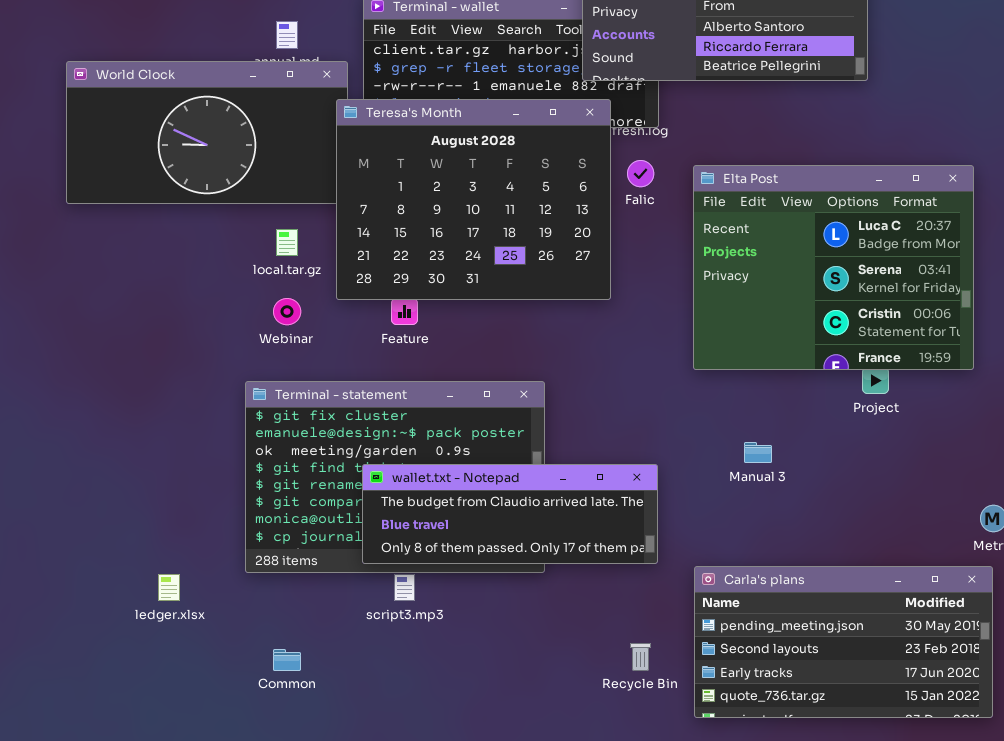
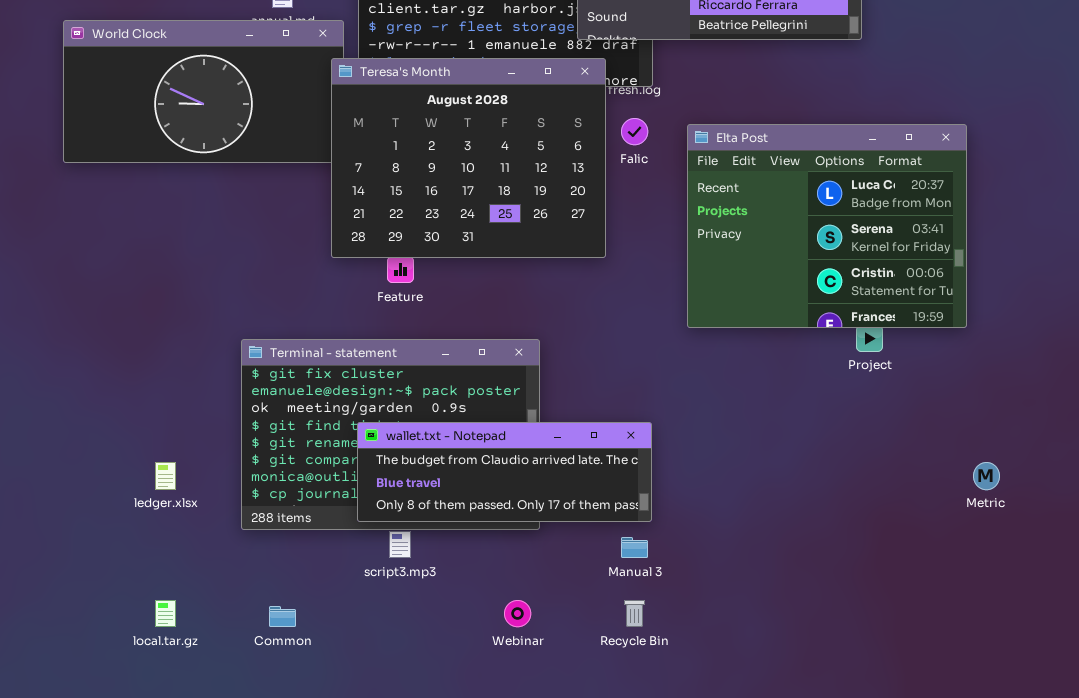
local.tar.gz: [276,229,298,256] -> [155,600,176,627], moved
Webinar: [273,298,301,325] -> [504,600,531,627], moved
Manual 3: [744,442,772,463] -> [621,537,648,558], moved
Carla's plans: [694,566,993,718] -> none, closed
ledger.xlsx: [158,574,180,601] -> [155,462,176,490], moved

